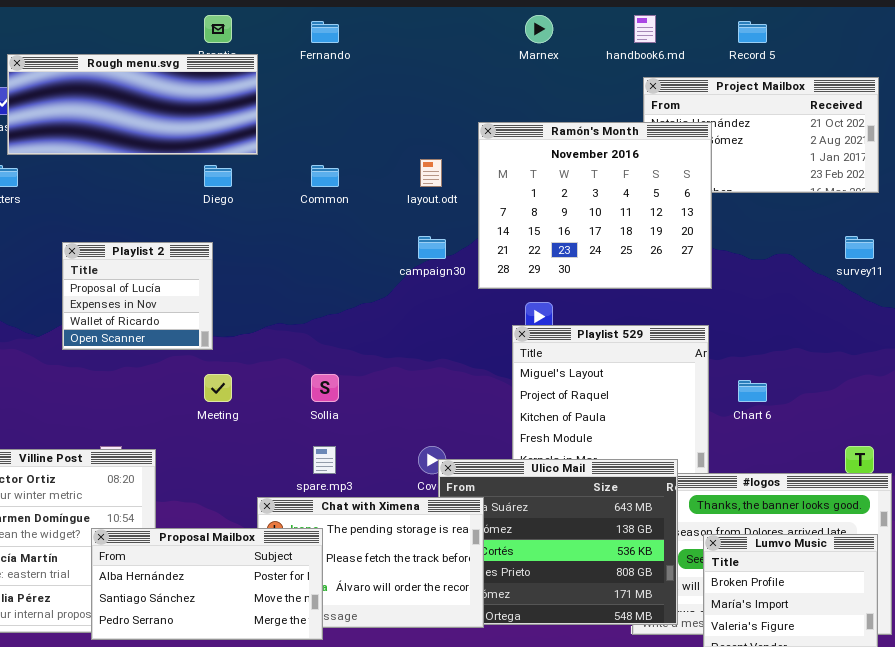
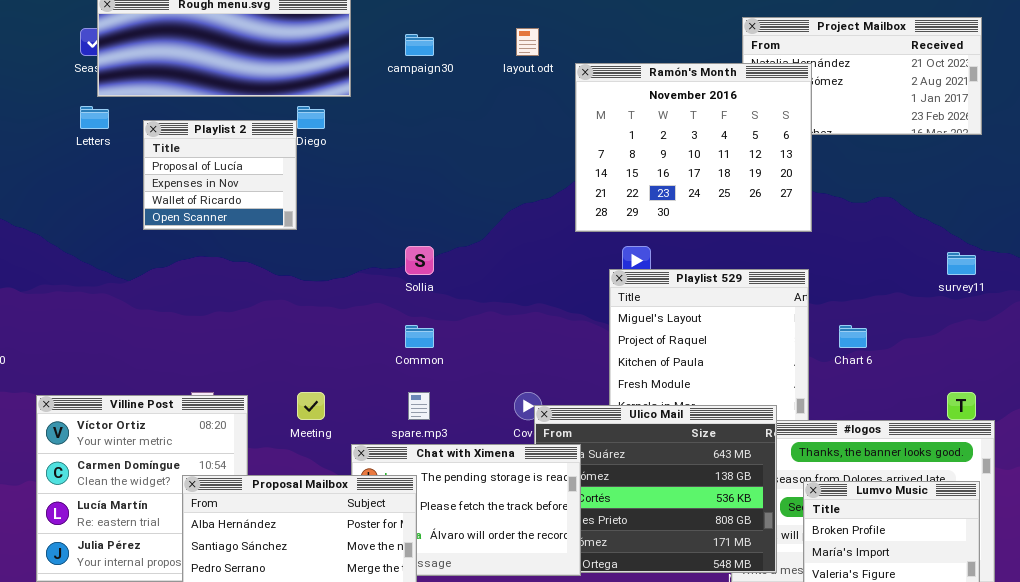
layout.odt: [420,159,442,187] -> [516,28,539,56], moved
Common: [311,165,339,187] -> [405,325,434,348], moved
campaign30: [418,236,446,259] -> [405,34,434,56], moved
survey11: [845,236,874,259] -> [947,252,976,275], moved
Playlist 2: [62,242,213,350] -> [143,120,297,230], moved
Meeting: [204,374,232,402] -> [297,392,325,420], moved
Sollia: [311,374,339,402] -> [405,246,434,275], moved

